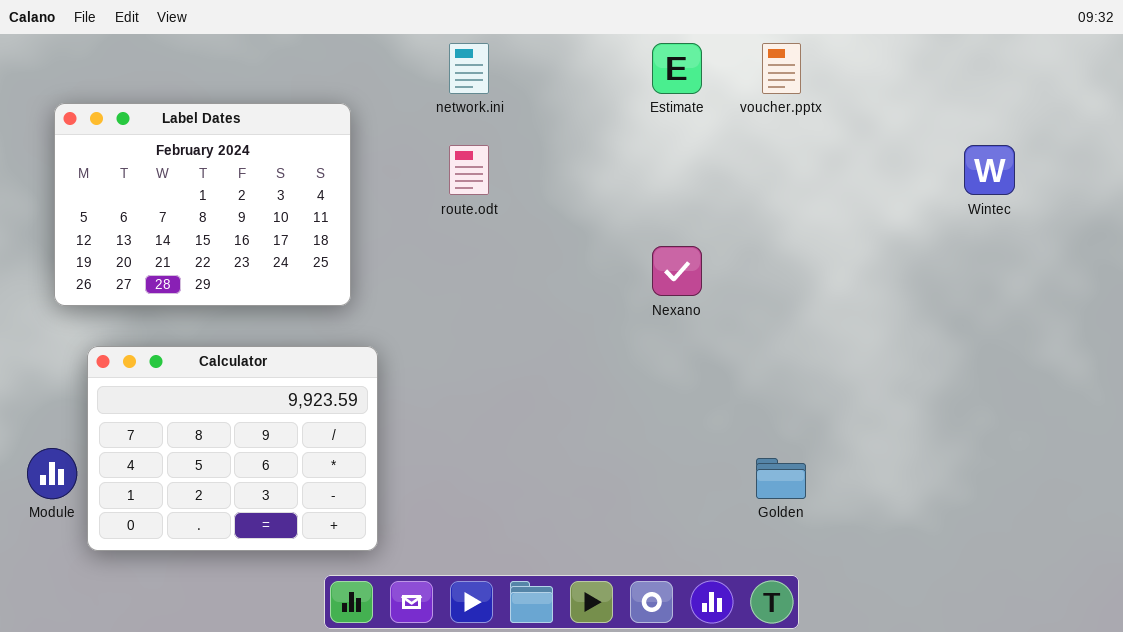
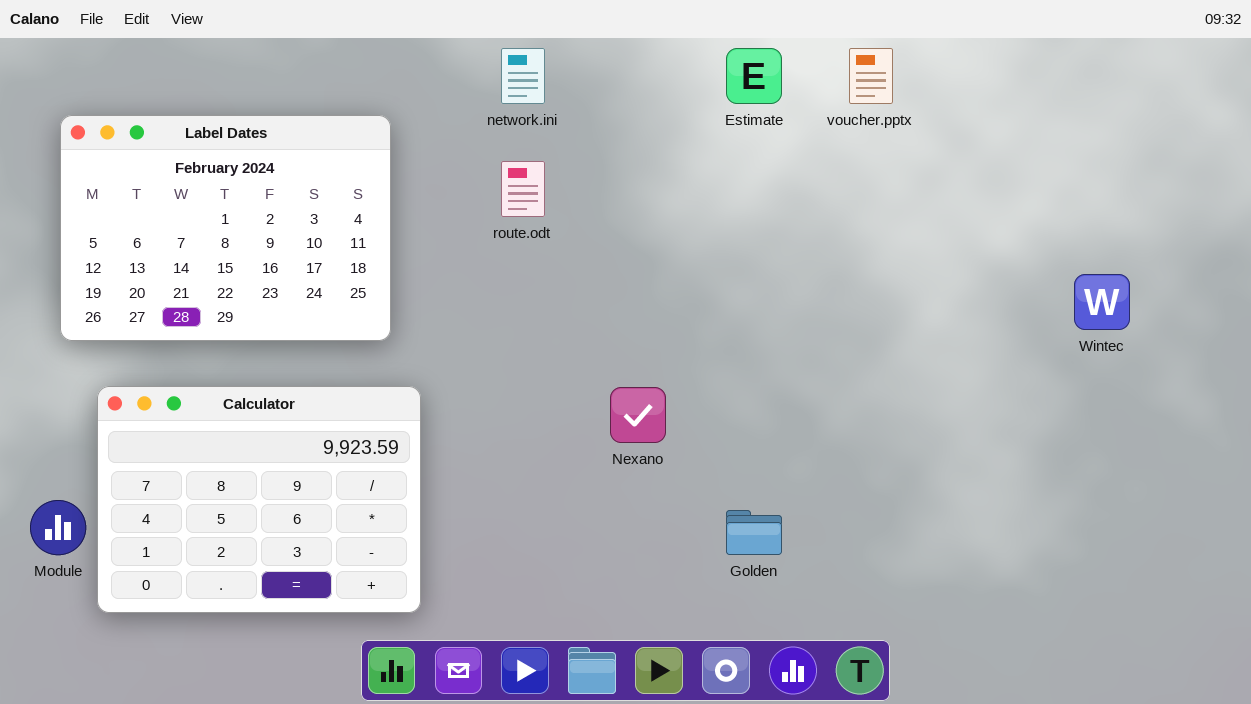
Wintec: [964,145,1015,195] -> [1074,274,1130,330], moved
Nexano: [652,246,702,296] -> [610,387,666,443], moved
Golden: [756,458,806,499] -> [726,510,782,555], moved

